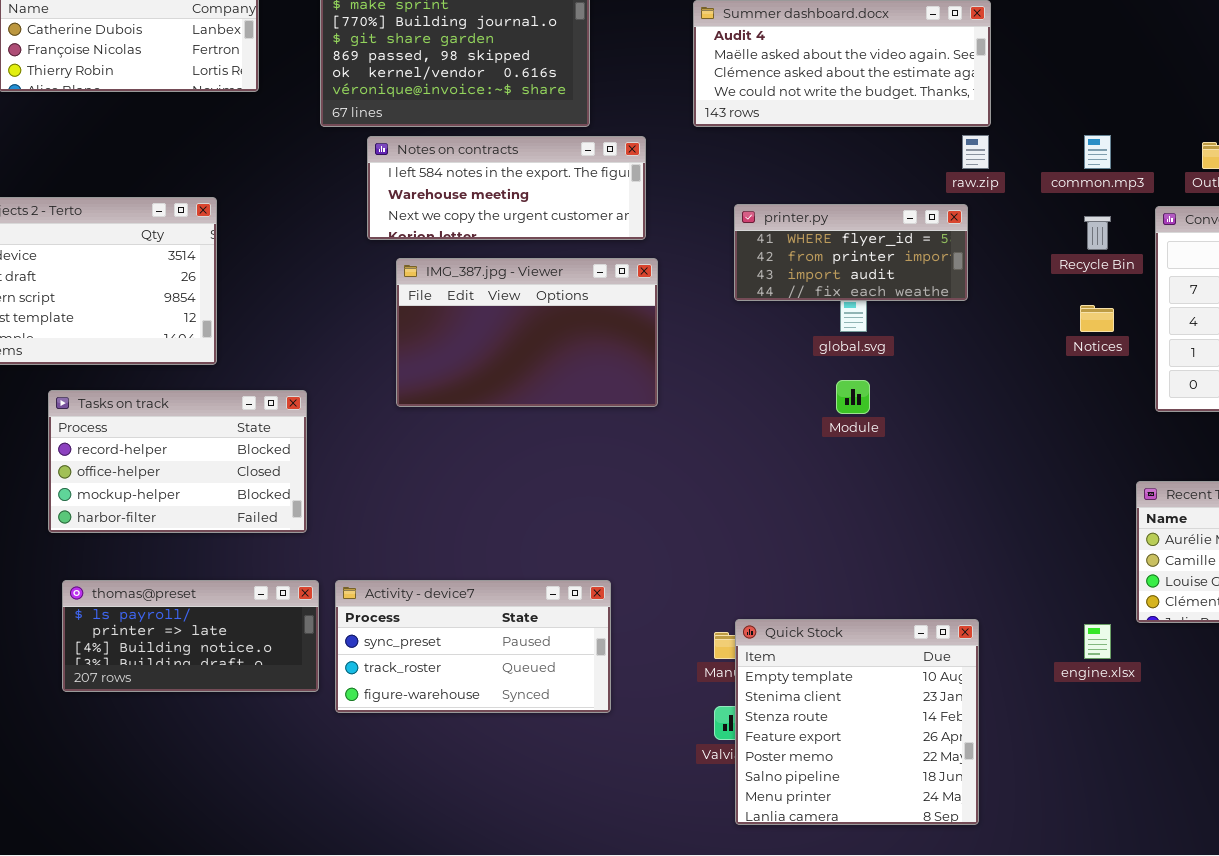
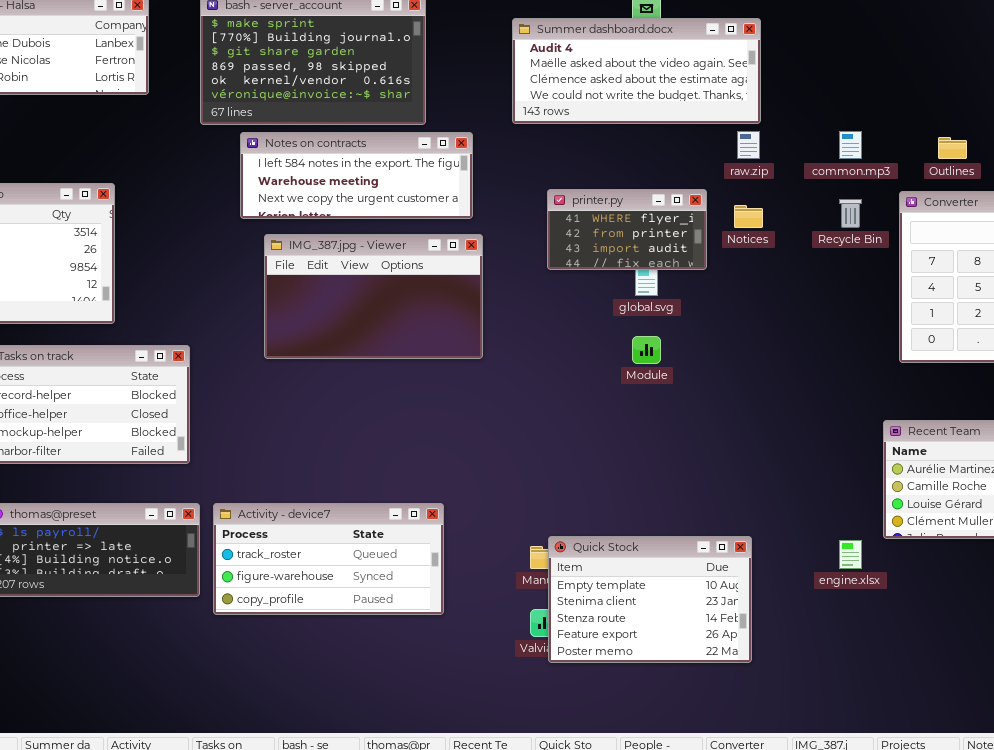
printer.py: [734,204,968,301] -> [547,189,707,270], resized
Notices: [1080,305,1114,332] -> [734,205,763,228], moved
Activity - device7: [335,580,611,713] -> [213,503,444,615], scrolled down 1 row
Quick Stock: [735,619,979,825] -> [548,536,752,663], resized

